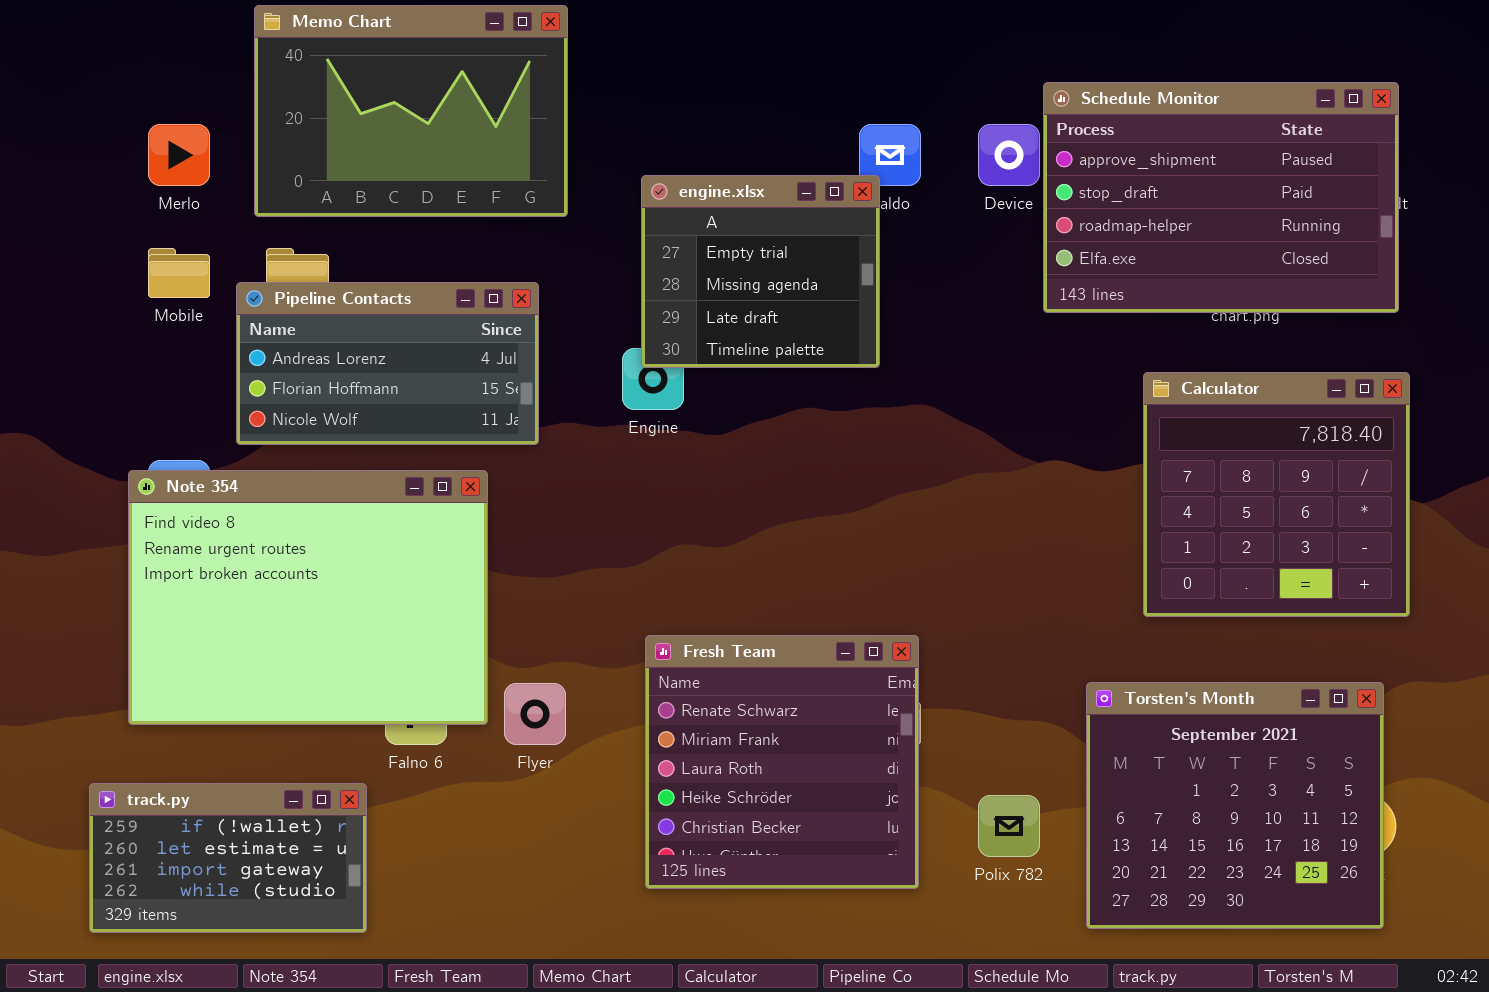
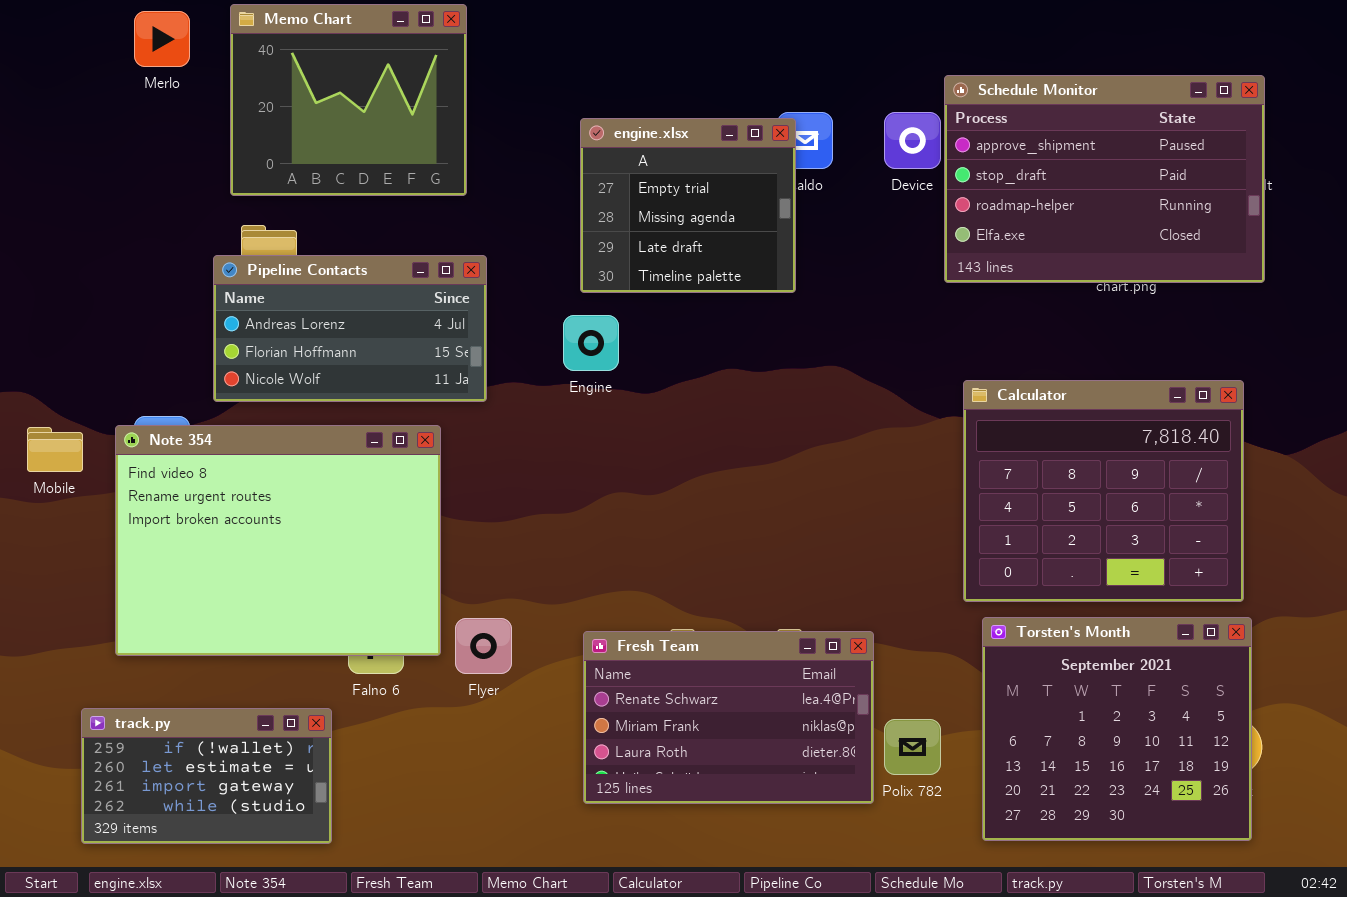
Memo Chart: [254,5,568,217] -> [230,4,467,196], resized
Merlo: [148,124,210,186] -> [134,11,190,67], moved
engine.xlsx: [641,175,880,368] -> [580,118,796,293], moved
Mobile: [148,248,210,298] -> [27,427,83,472], moved
Calculator: [1143,372,1410,617] -> [963,380,1244,602], moved, resized
Fresh Team: [645,635,919,889] -> [583,631,874,804], resized

